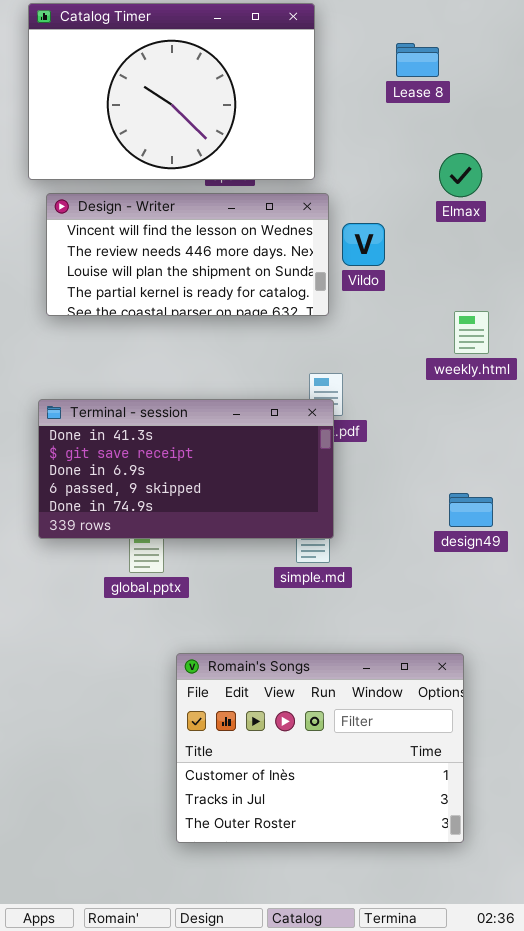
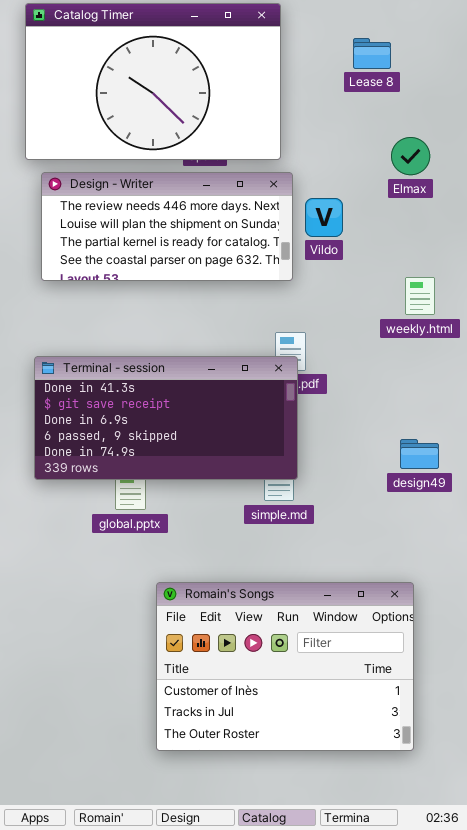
Design - Writer: [46,193,329,316] -> [41,172,293,281], scrolled down 1 row

